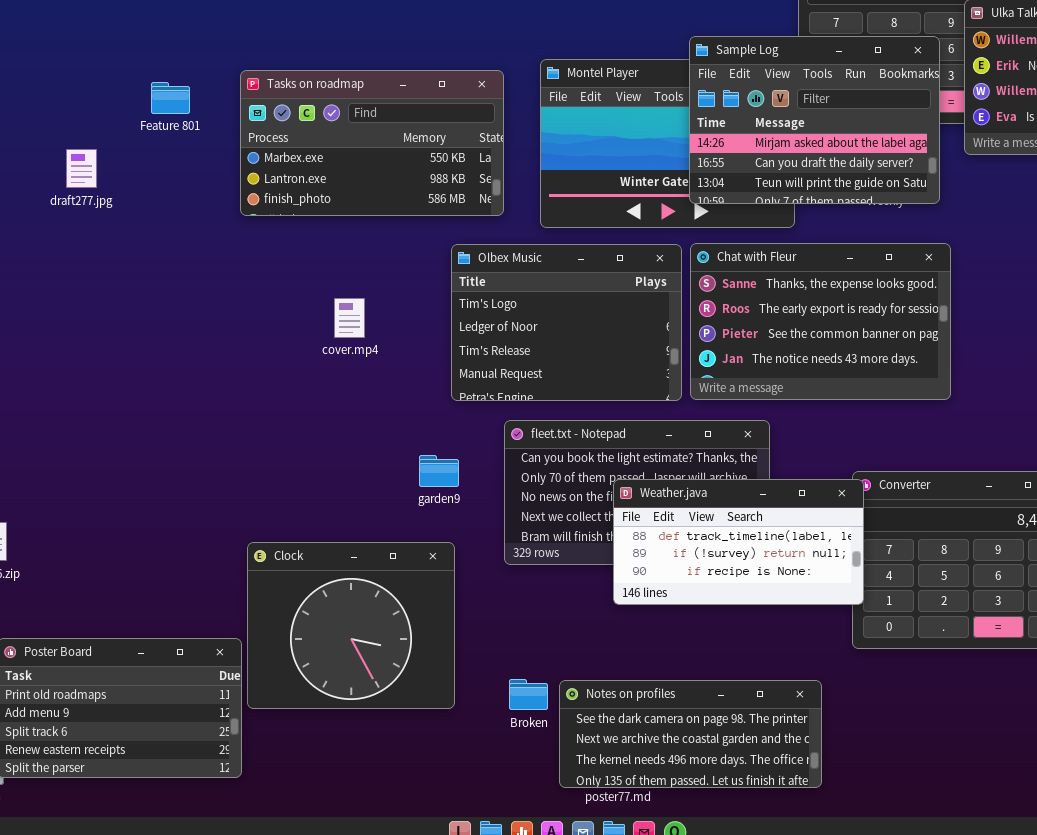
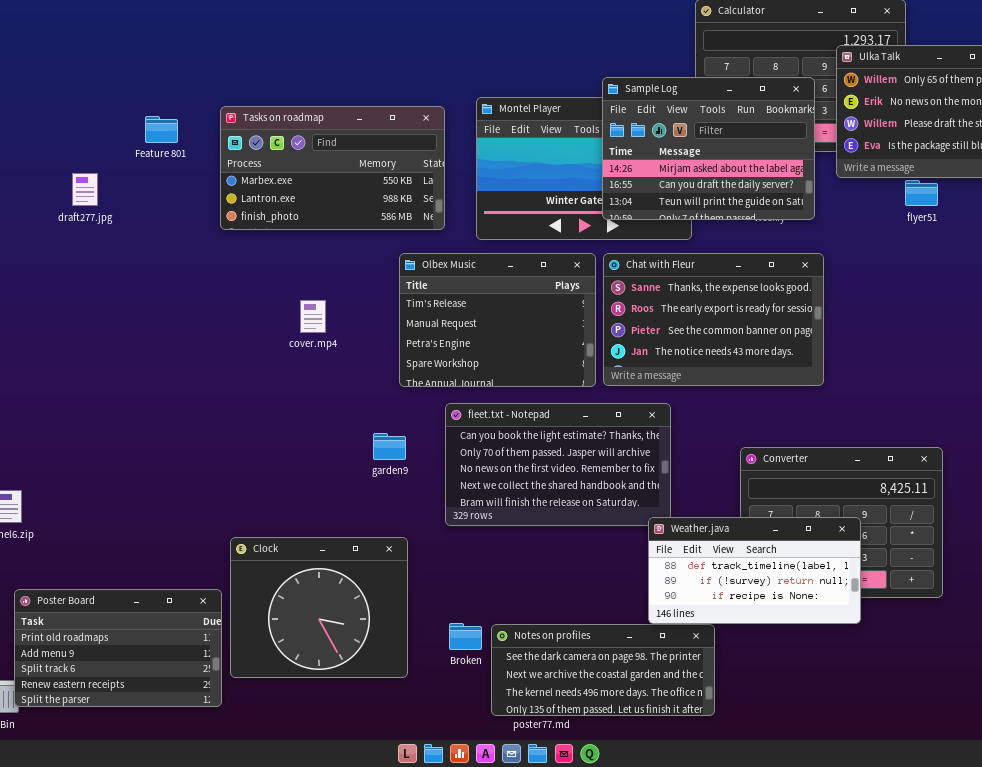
Olbex Music: [451,244,682,401] -> [399,253,596,387], scrolled down 2 rows
Weather.java: [613,479,864,605] -> [648,517,861,624], moved
Clock: [247,542,455,709] -> [230,537,408,678], moved

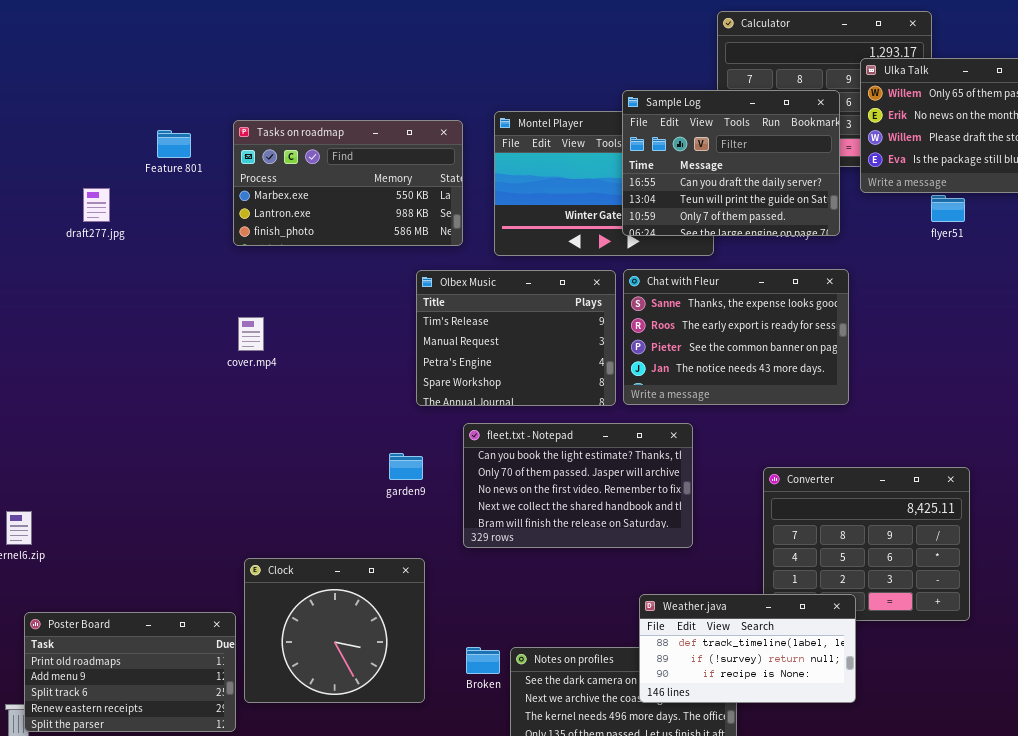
Sample Log: [602,77,815,220] -> [622,90,840,236], scrolled down 1 row
cover.mp4: [300,300,326,333] -> [238,317,264,351], moved
Weather.java: [648,517,861,624] -> [639,594,856,703], moved

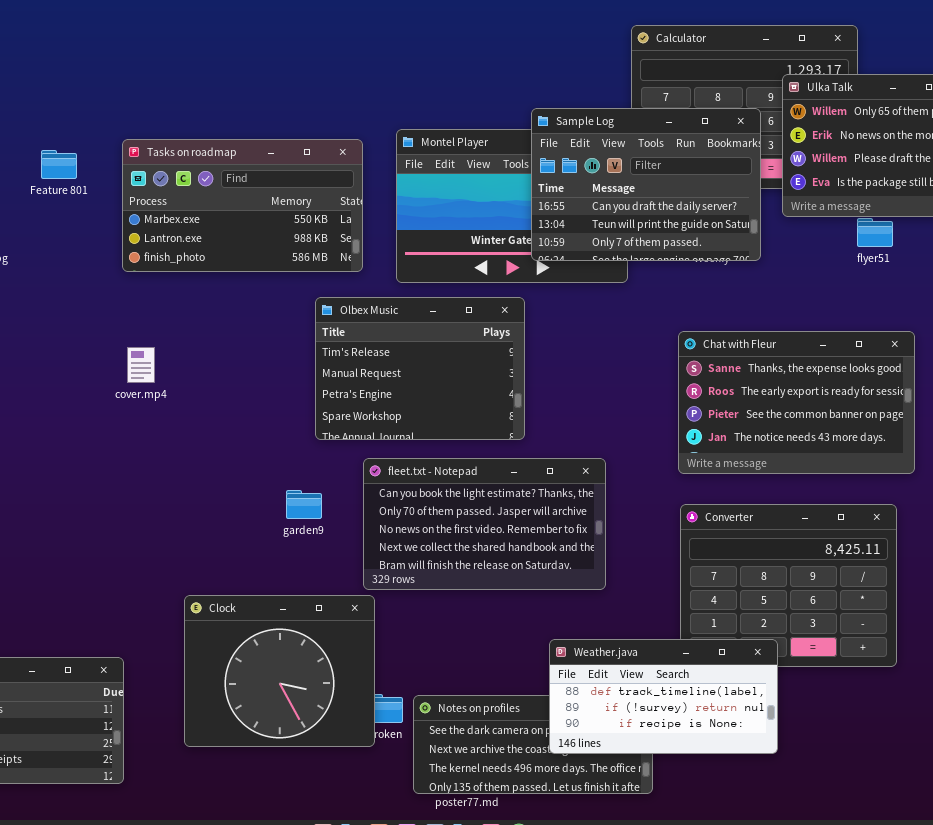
Chat with Fleur: [623,269,849,405] -> [678,331,915,474], moved
Clock: [244,558,425,703] -> [184,595,375,747], moved

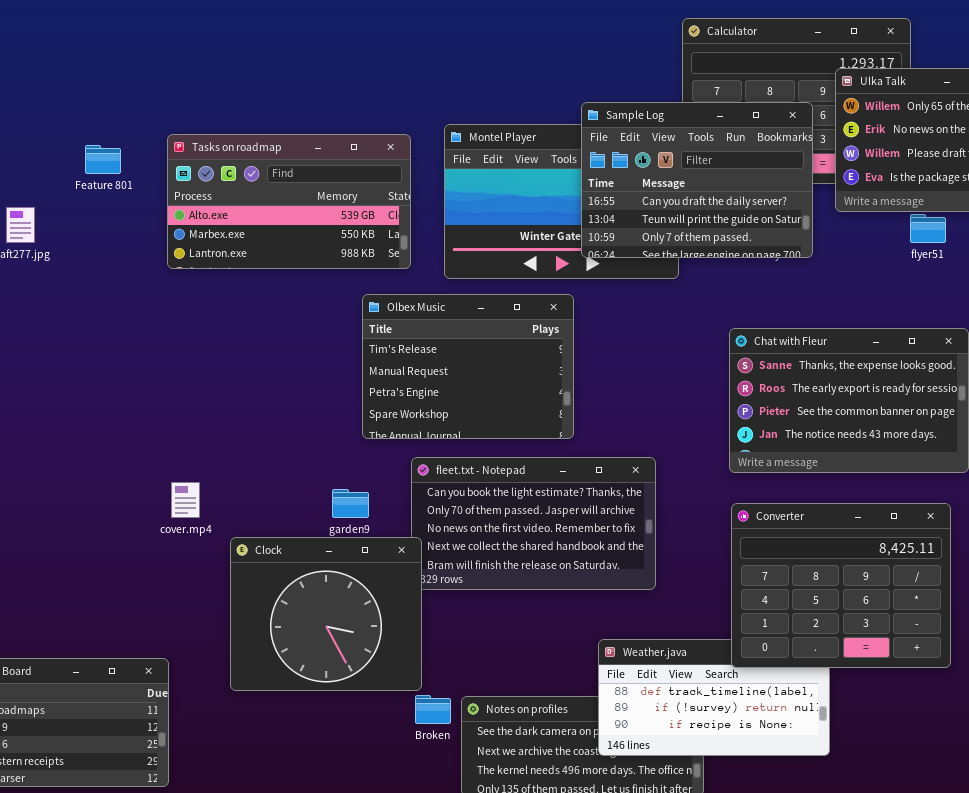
Tasks on roadmap: [122,139,363,272] -> [167,134,411,269], scrolled up 1 row
cover.mp4: [127,347,155,383] -> [171,482,200,518], moved
Converter: [680,504,897,667] -> [731,503,951,668], raised
Clock: [184,595,375,747] -> [230,537,422,691], moved

